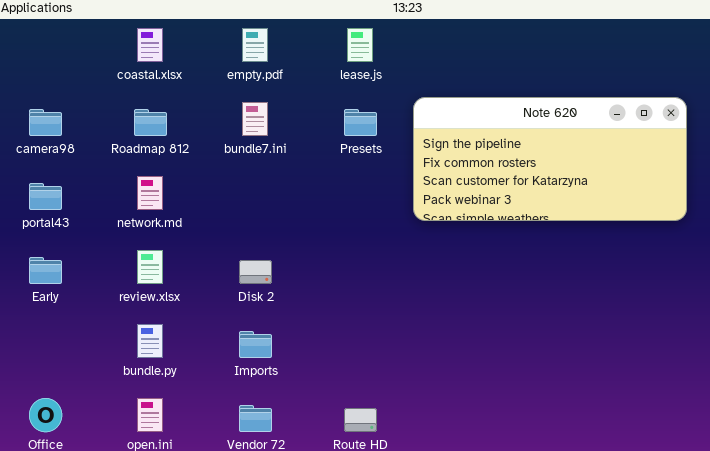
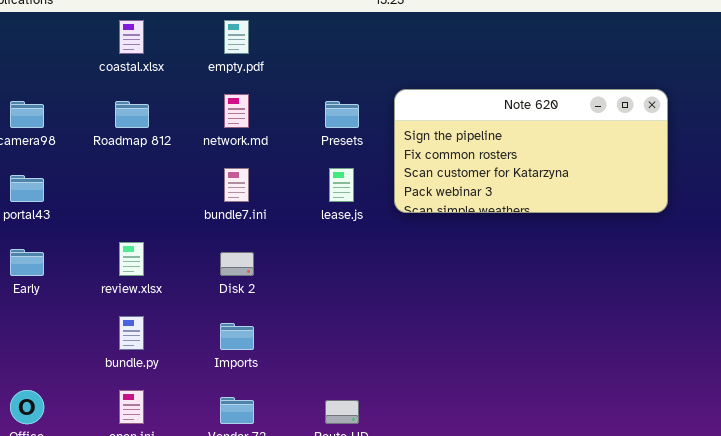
lease.js: [347,28,373,62] -> [329,168,354,202], moved
bundle7.ini: [242,102,268,136] -> [224,168,249,202], moved
network.md: [137,176,163,210] -> [224,94,249,128], moved

